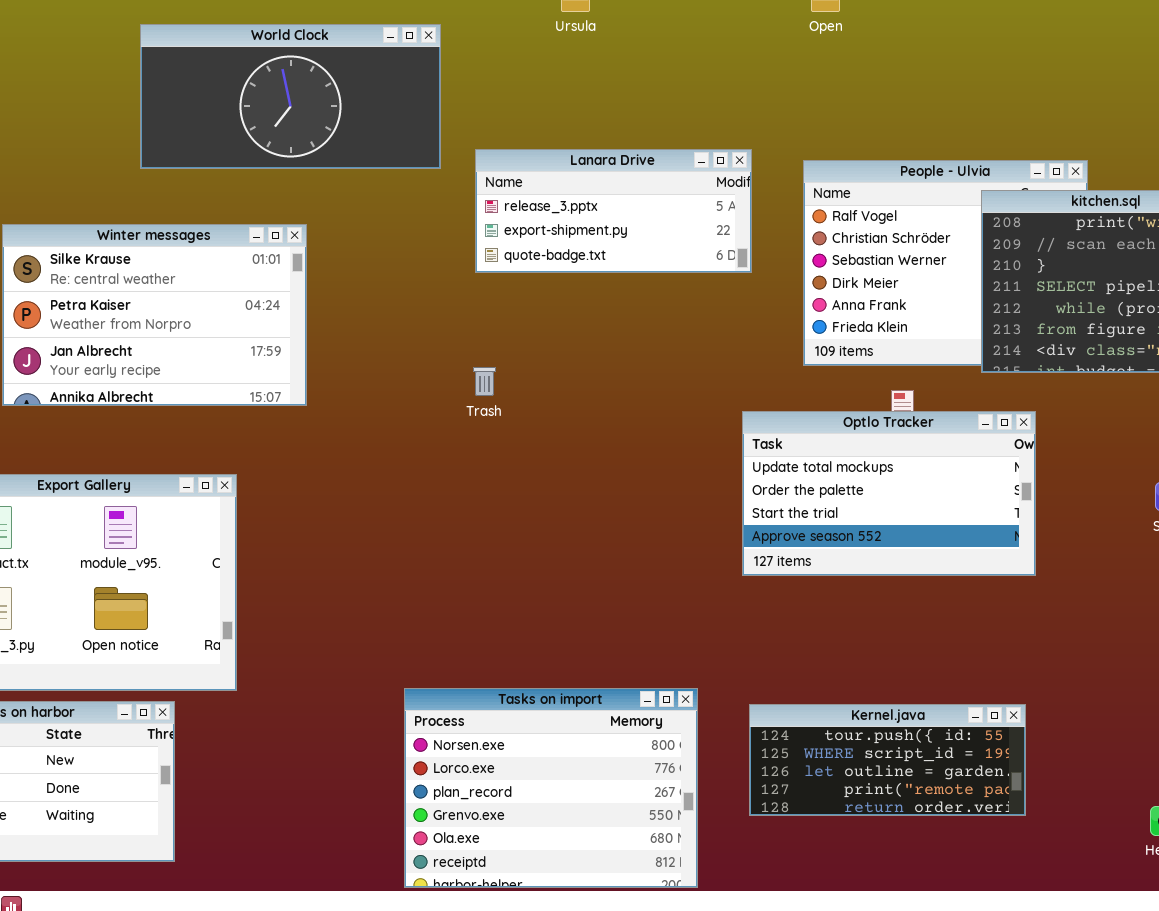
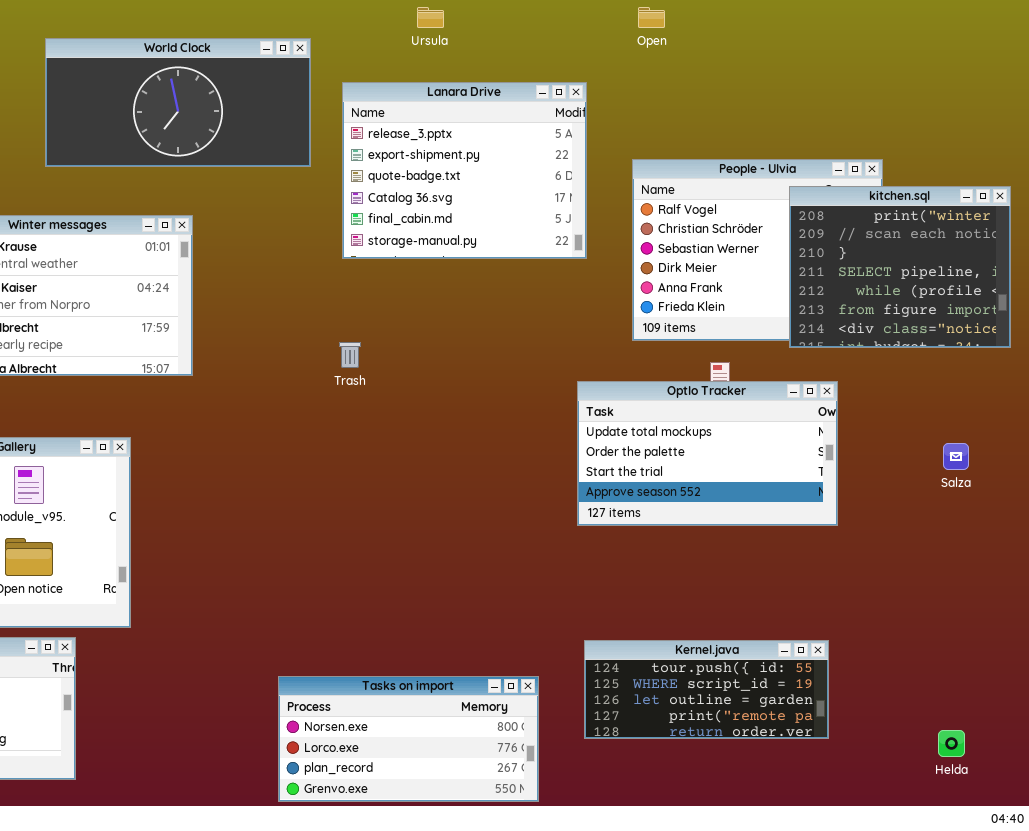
Lanara Drive: [475,149,752,273] -> [342,82,587,259], resized
Tasks on import: [404,688,698,888] -> [278,676,539,802], resized

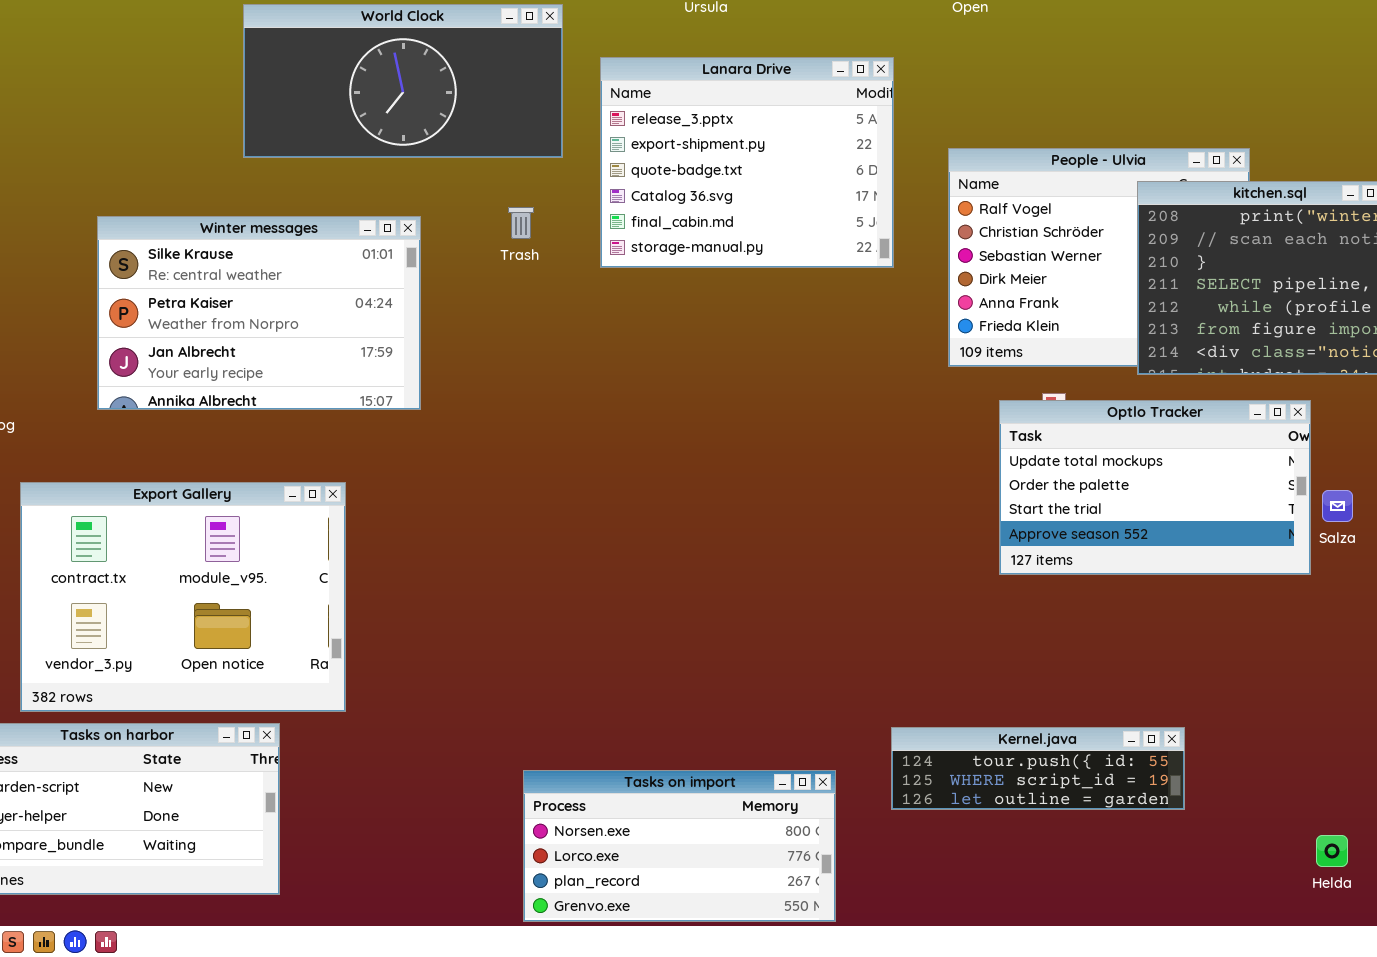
Trash: [339,342,361,368] -> [508,207,534,239], moved
Optlo Tracker: [577,381,838,526] -> [999,400,1311,575], moved
Kernel.java: [584,640,829,739] -> [891,727,1185,810], resized

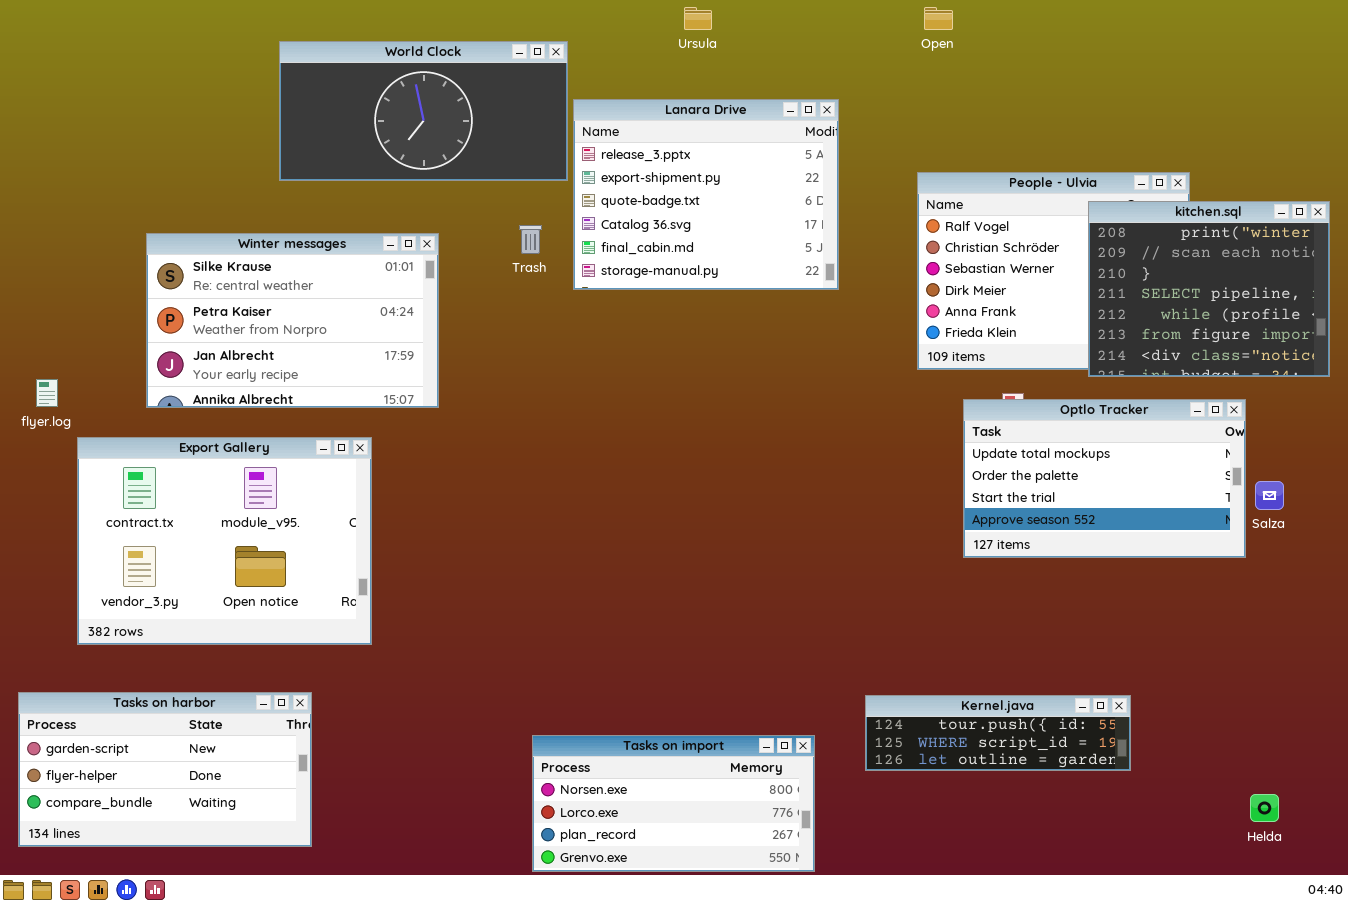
Lanara Drive: [600,57,894,268] -> [573,99,839,290], moved
Export Gallery: [20,482,346,712] -> [77,437,372,645], moved

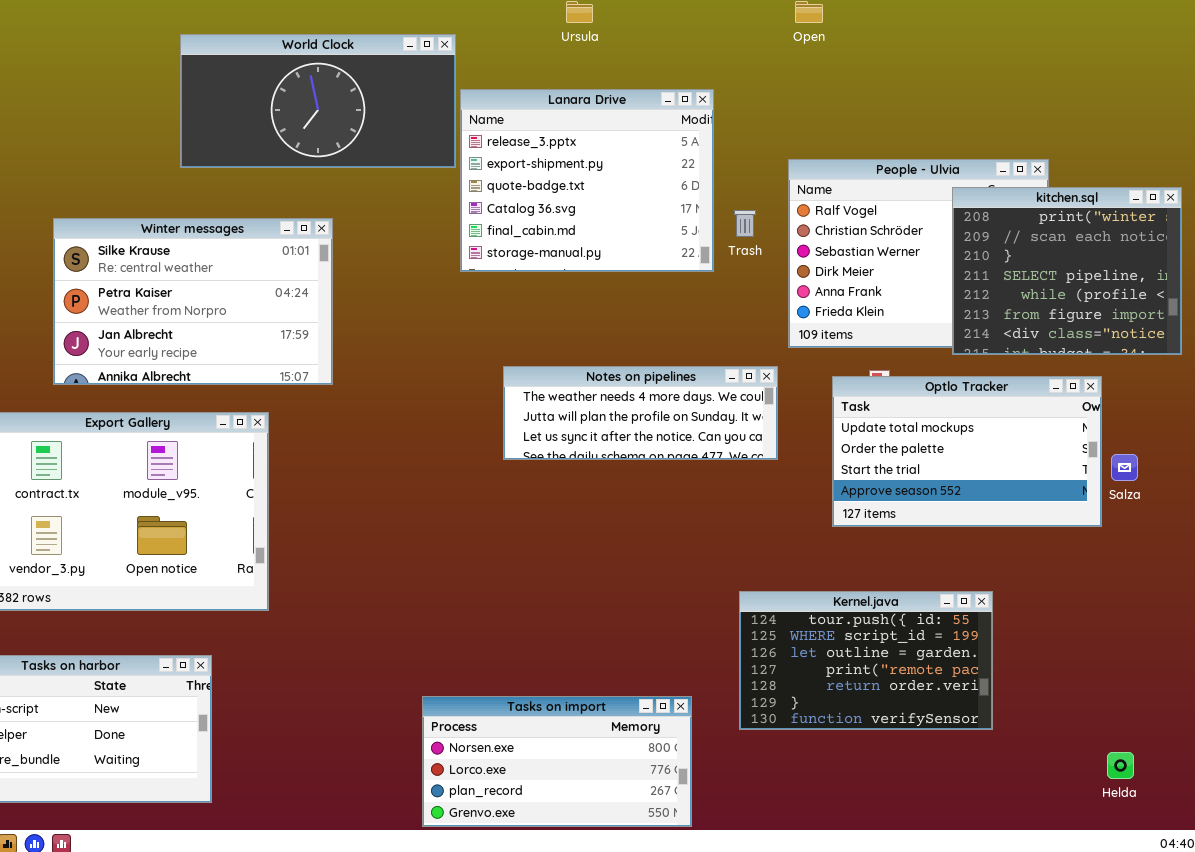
Trash: [519,225,542,254] -> [734,210,756,237], moved
Notes on pipelines: none -> [503,366,778,460], opened
Kernel.java: [865,695,1131,771] -> [739,591,993,730], resized

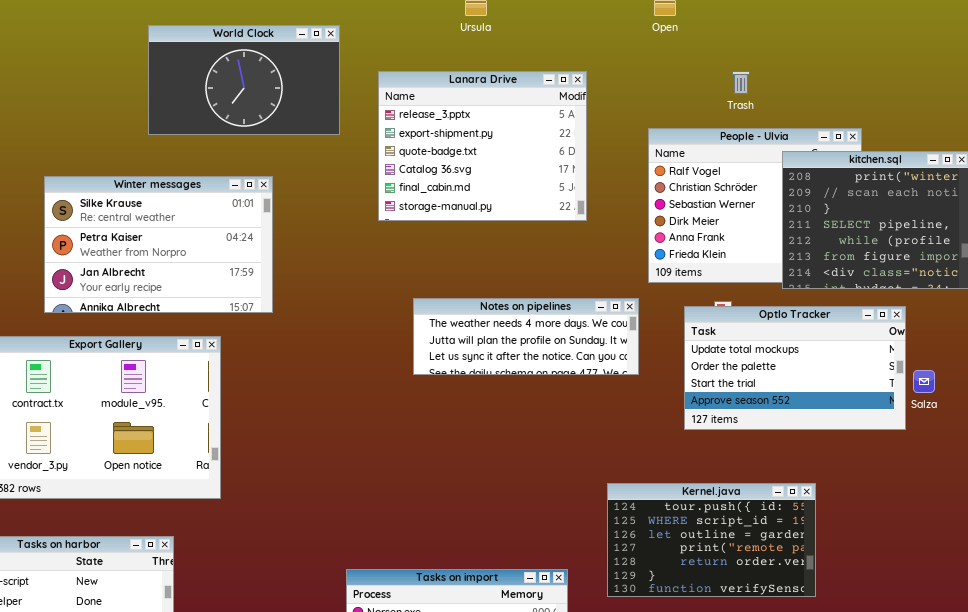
World Clock: [180,34,456,168] -> [148,25,340,135], resized
Trash: [734,210,756,237] -> [732,71,750,94], moved

